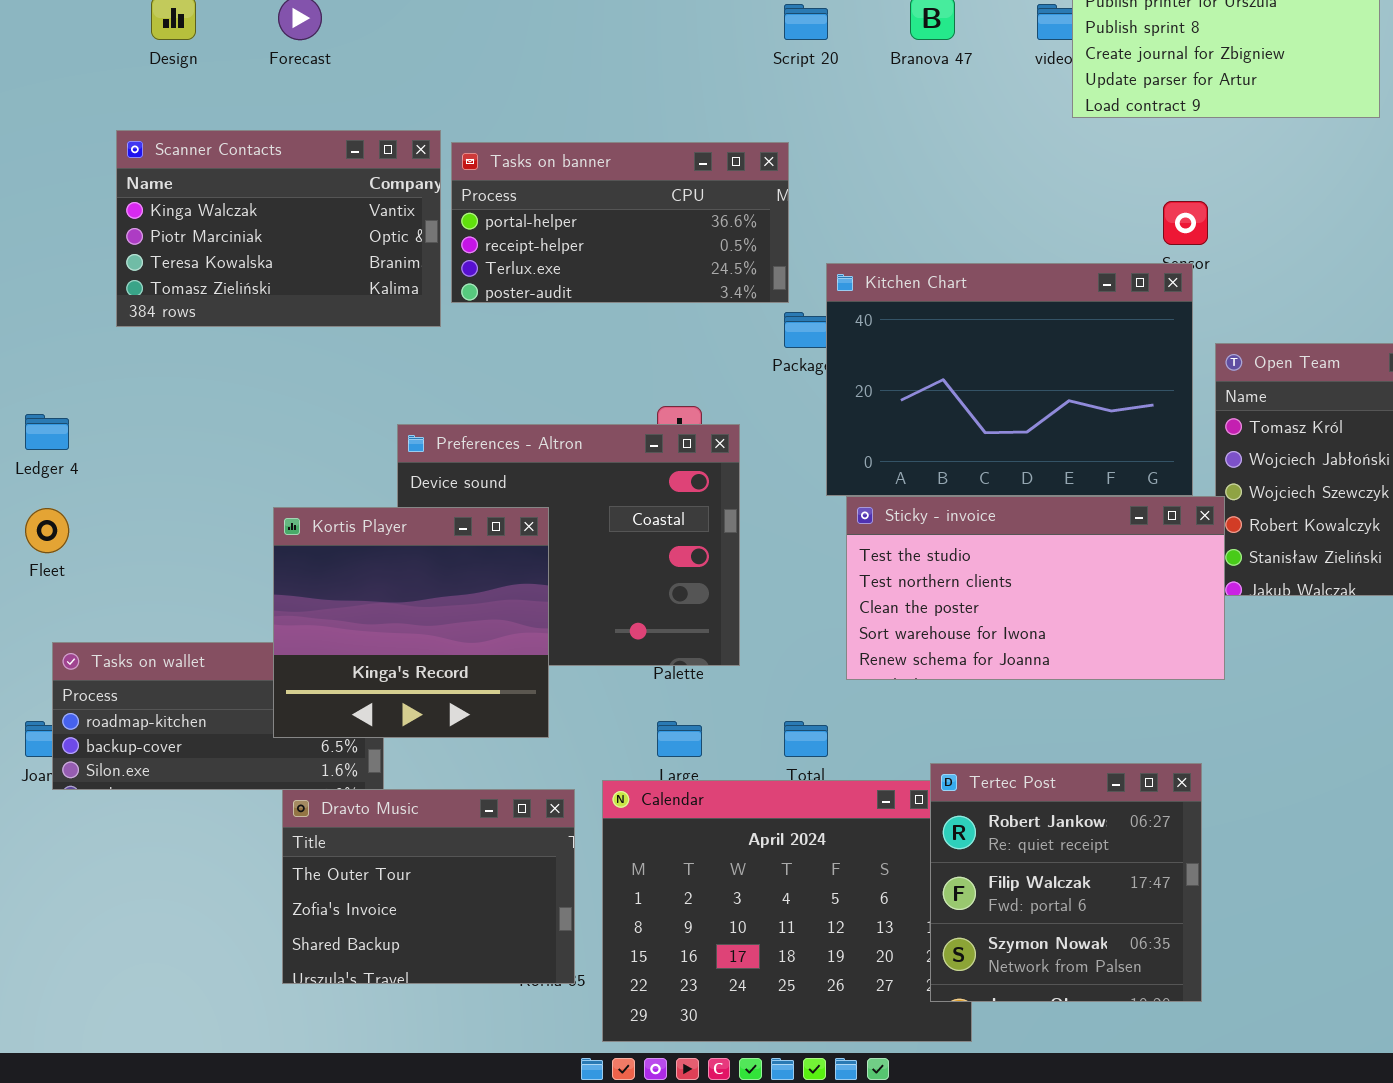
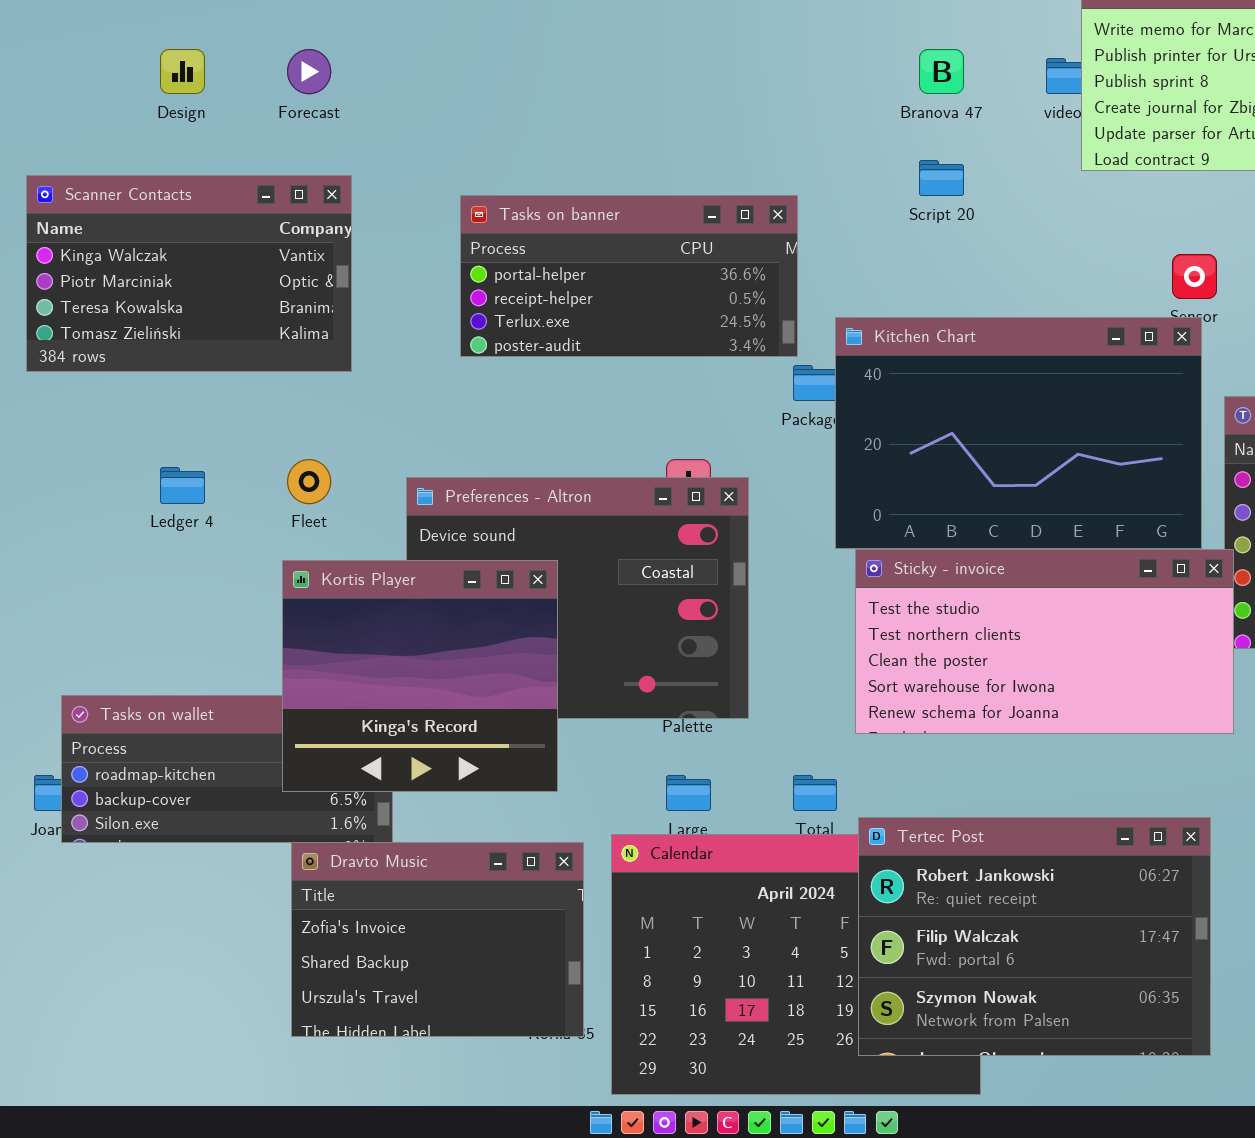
Script 20: [784,4,828,40] -> [919,160,964,196], moved
Scanner Contacts: [116,130,441,327] -> [26,175,352,372], moved
Ledger 4: [25,414,69,450] -> [160,467,205,504], moved
Fleet: [25,508,69,553] -> [287,459,331,504], moved
Tertec Post: [930,763,1202,1002] -> [858,817,1211,1056], resized
Dravto Music: [282,789,575,984] -> [291,842,584,1037], scrolled down 1 row

